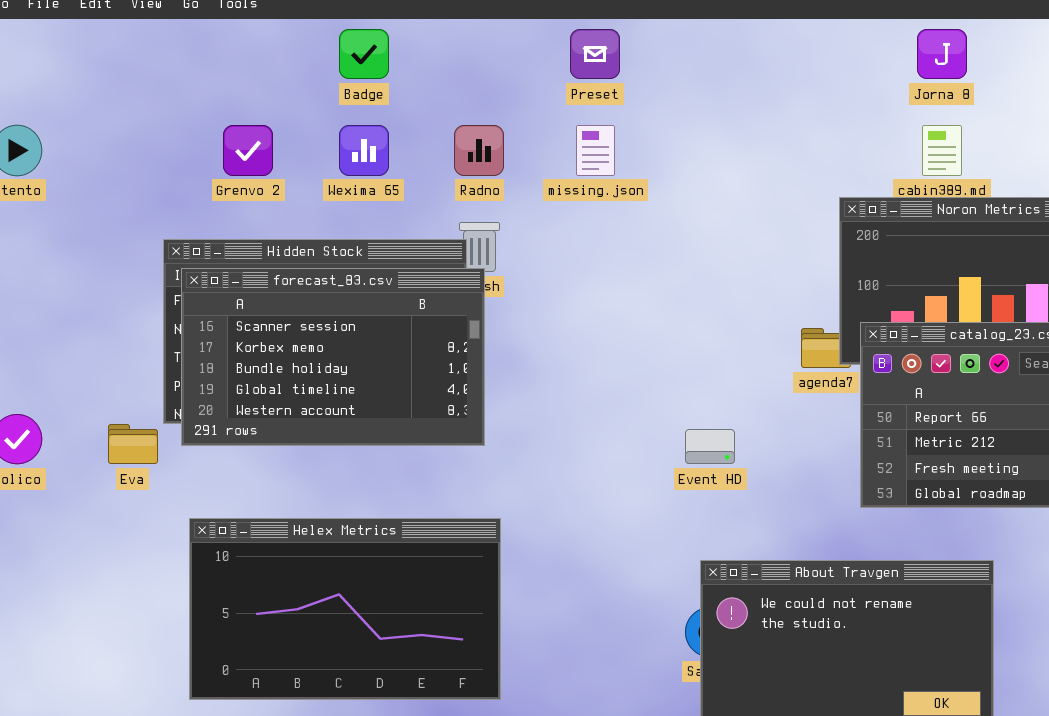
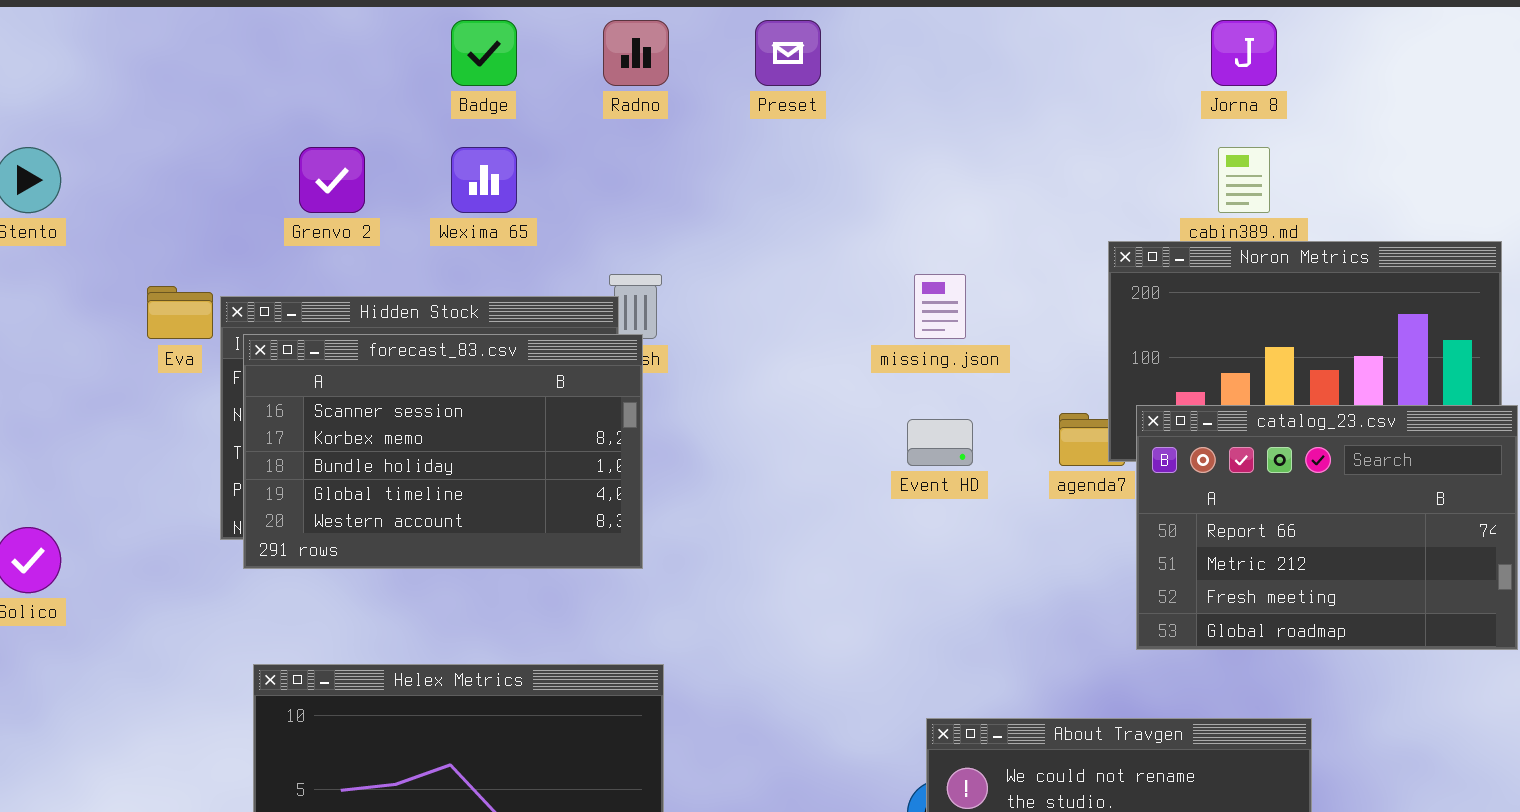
Radno: [454,125,504,176] -> [603,20,669,86], moved
missing.json: [576,125,615,176] -> [914,274,966,339], moved
Eva: [108,424,158,464] -> [147,286,213,339], moved
Event HD: [685,429,735,464] -> [907,419,973,466], moved

